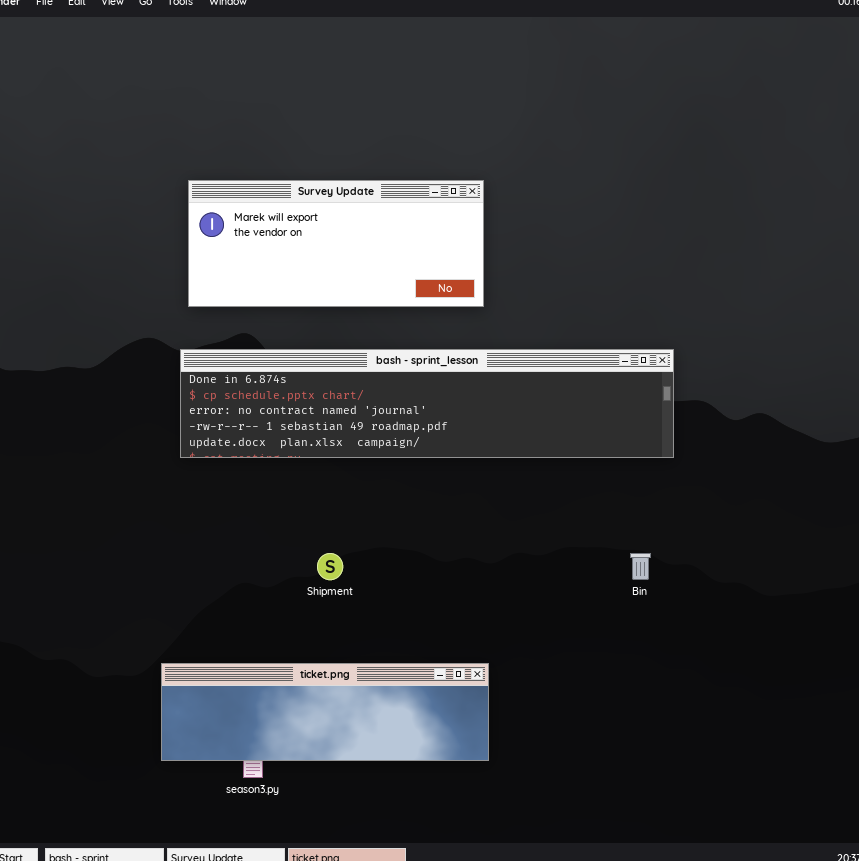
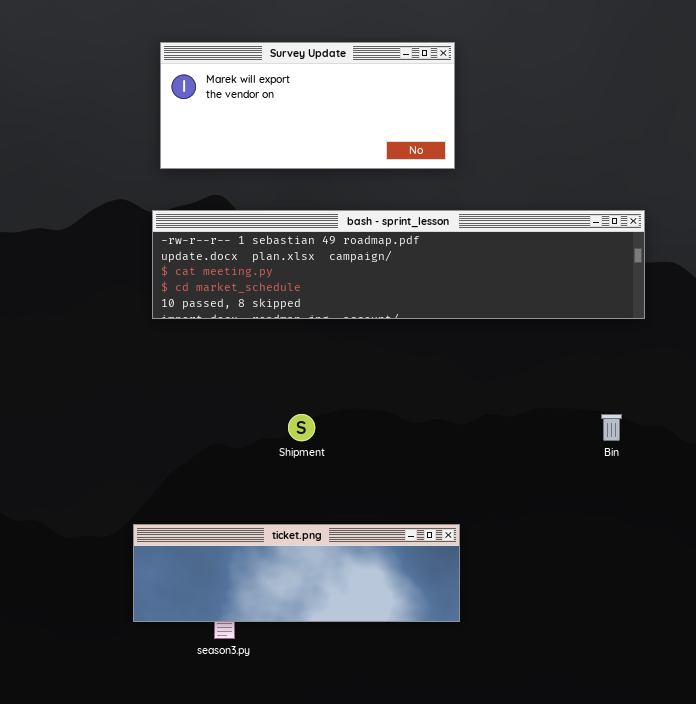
bash - sprint_lesson: [180,349,674,458] -> [152,210,645,319], scrolled down 3 rows

